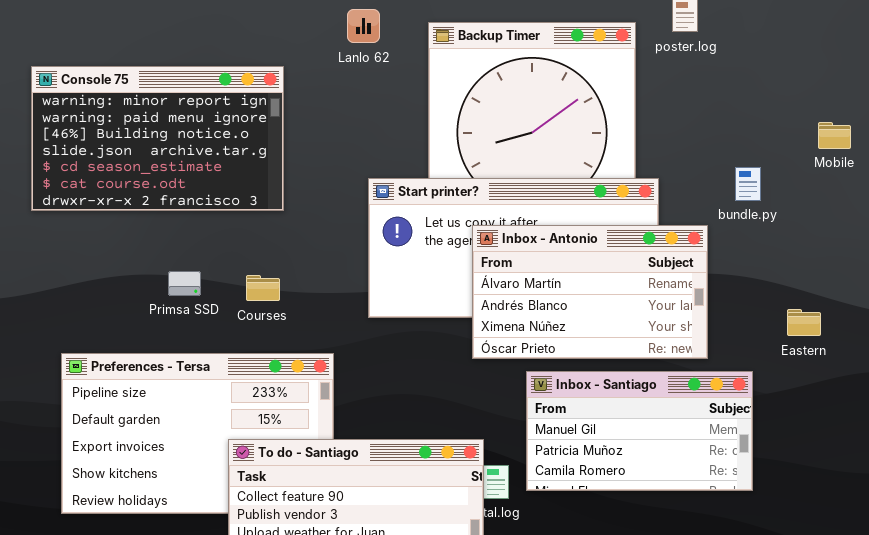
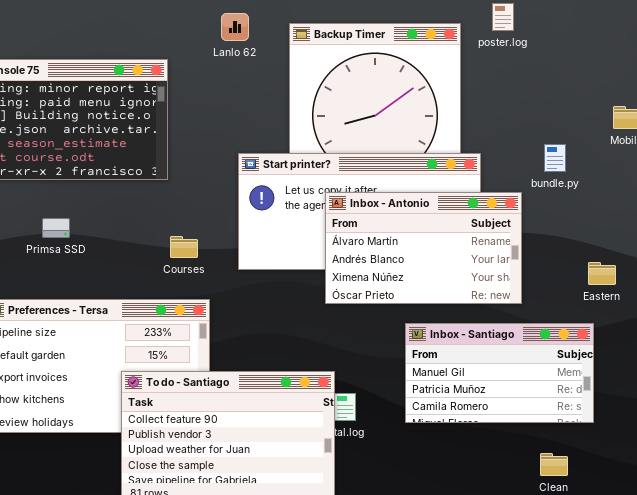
Primsa SSD: [168,271,201,296] -> [42,218,70,238], moved
Courses: [246,275,280,301] -> [170,236,198,258], moved
Inbox - Santiago: [526,371,753,491] -> [405,323,594,423], moved

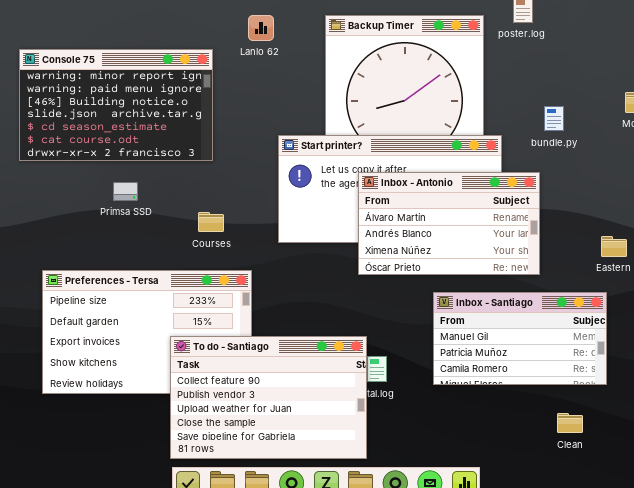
Lanlo 62: [221,13,249,41] -> [248,15,274,41], moved
bundle.py: [544,144,566,172] -> [544,106,564,131], moved
Primsa SSD: [42,218,70,238] -> [113,182,138,201], moved
Courses: [170,236,198,258] -> [198,212,224,232], moved

